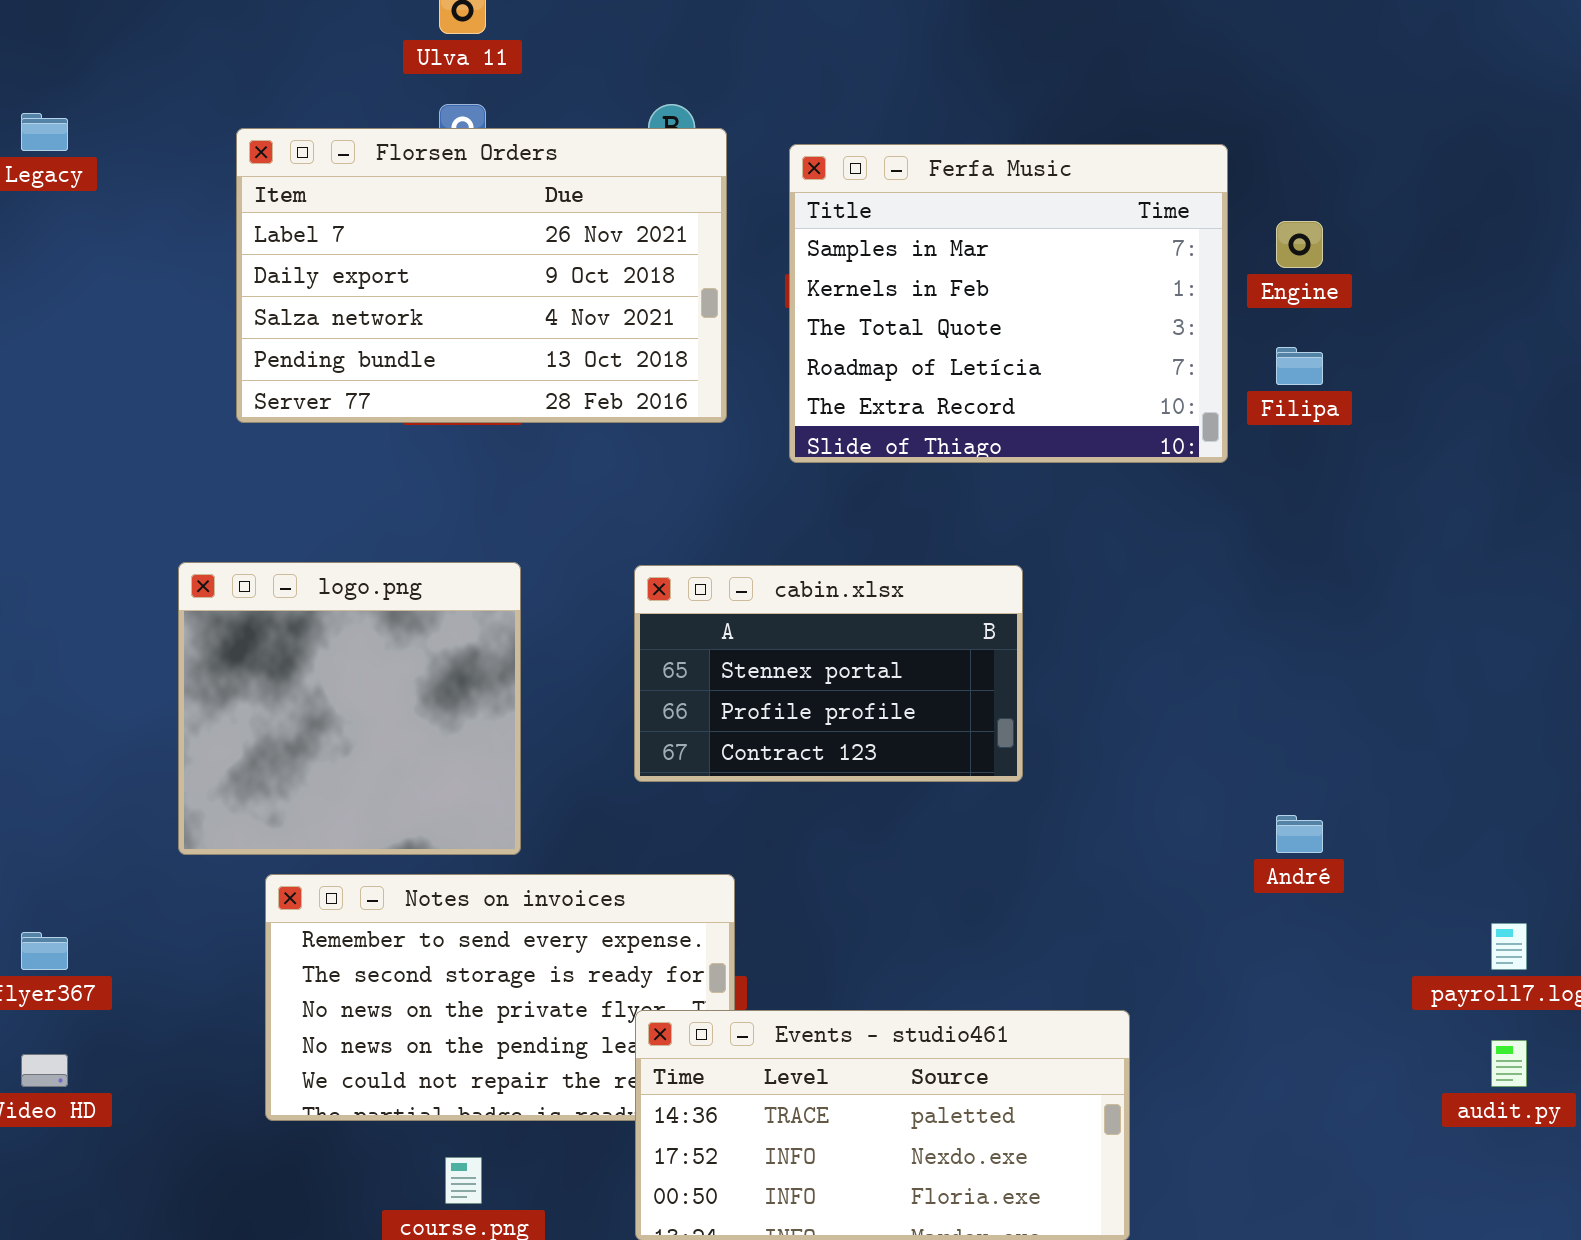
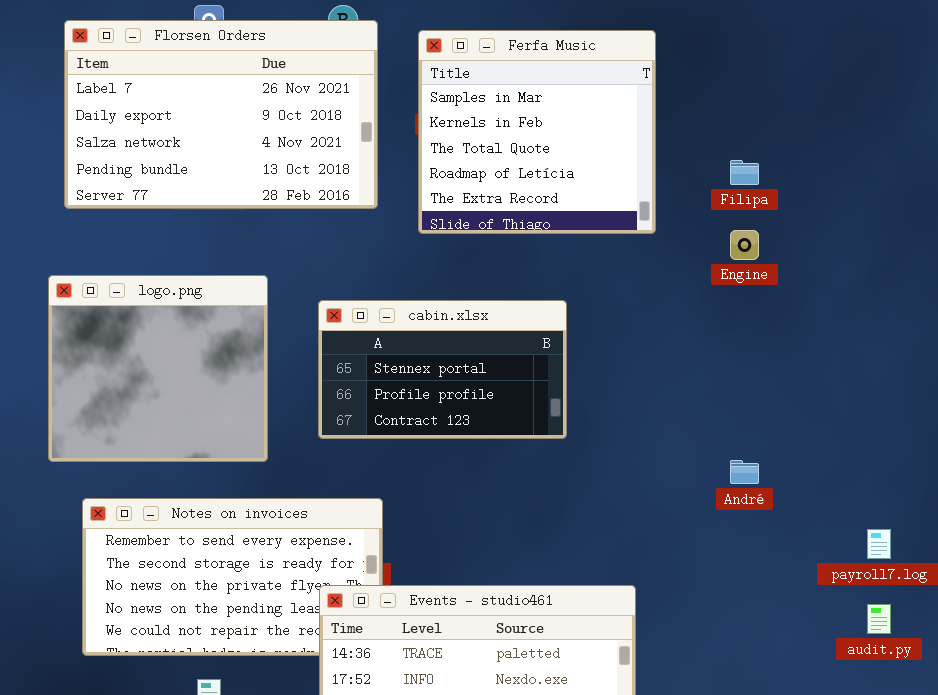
Ferfa Music: [789,144,1228,463] -> [418,30,656,234], resized
Engine: [1276,221,1323,268] -> [730,230,759,260], moved
logo.png: [178,562,521,855] -> [48,275,268,462], moved

